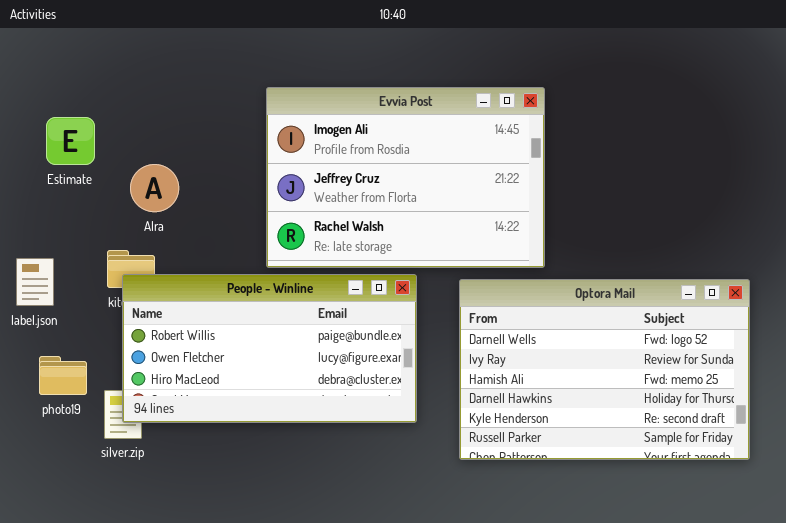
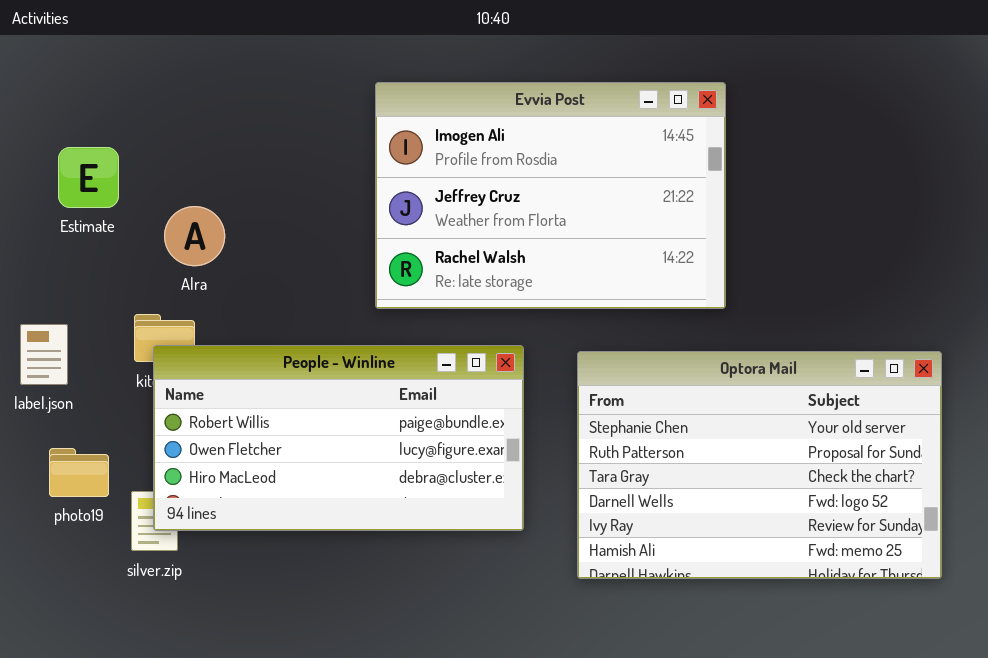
Evvia Post: [266,87,545,268] -> [375,82,726,309], moved
Optora Mail: [459,279,750,460] -> [577,351,942,579], scrolled up 3 rows

